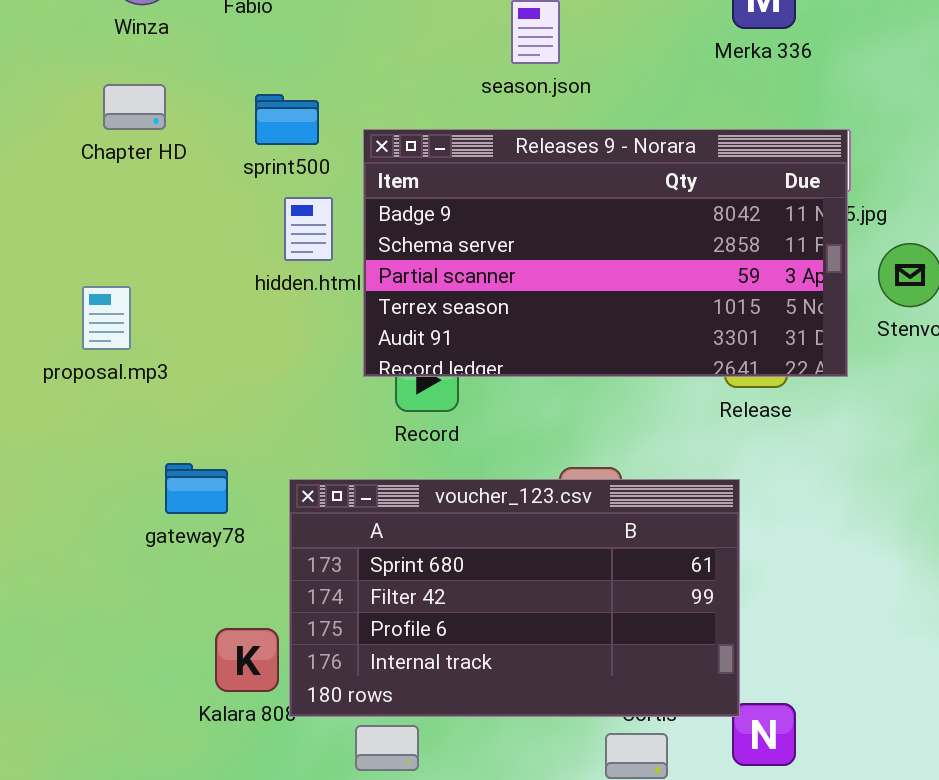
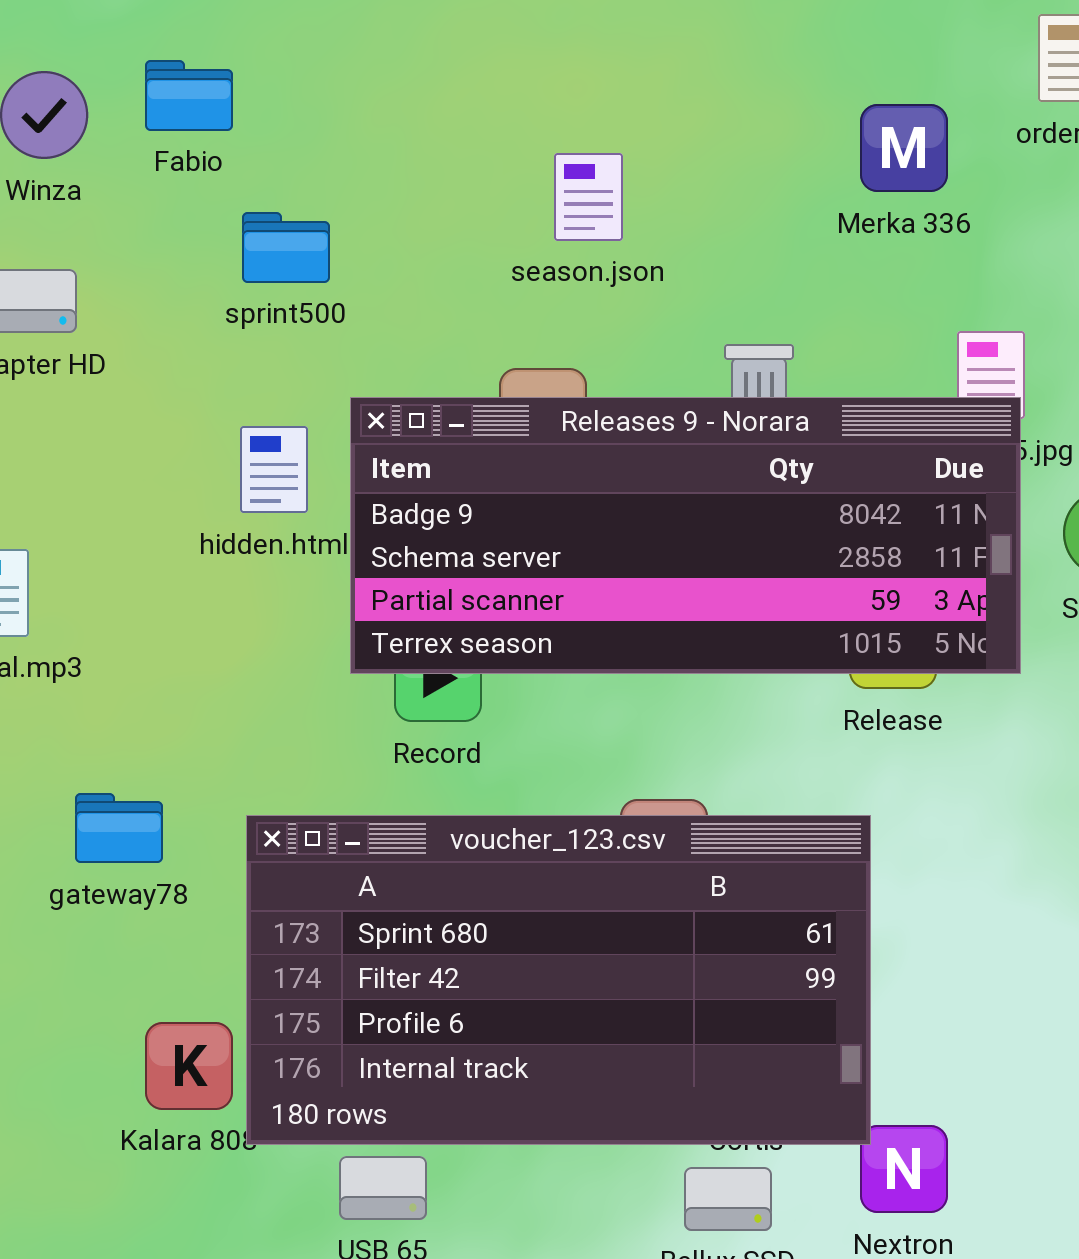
sprint500: [255,94,319,145] -> [242,212,330,283], moved
Releases 9 - Norara: [363,129,848,377] -> [350,397,1021,674], resized

